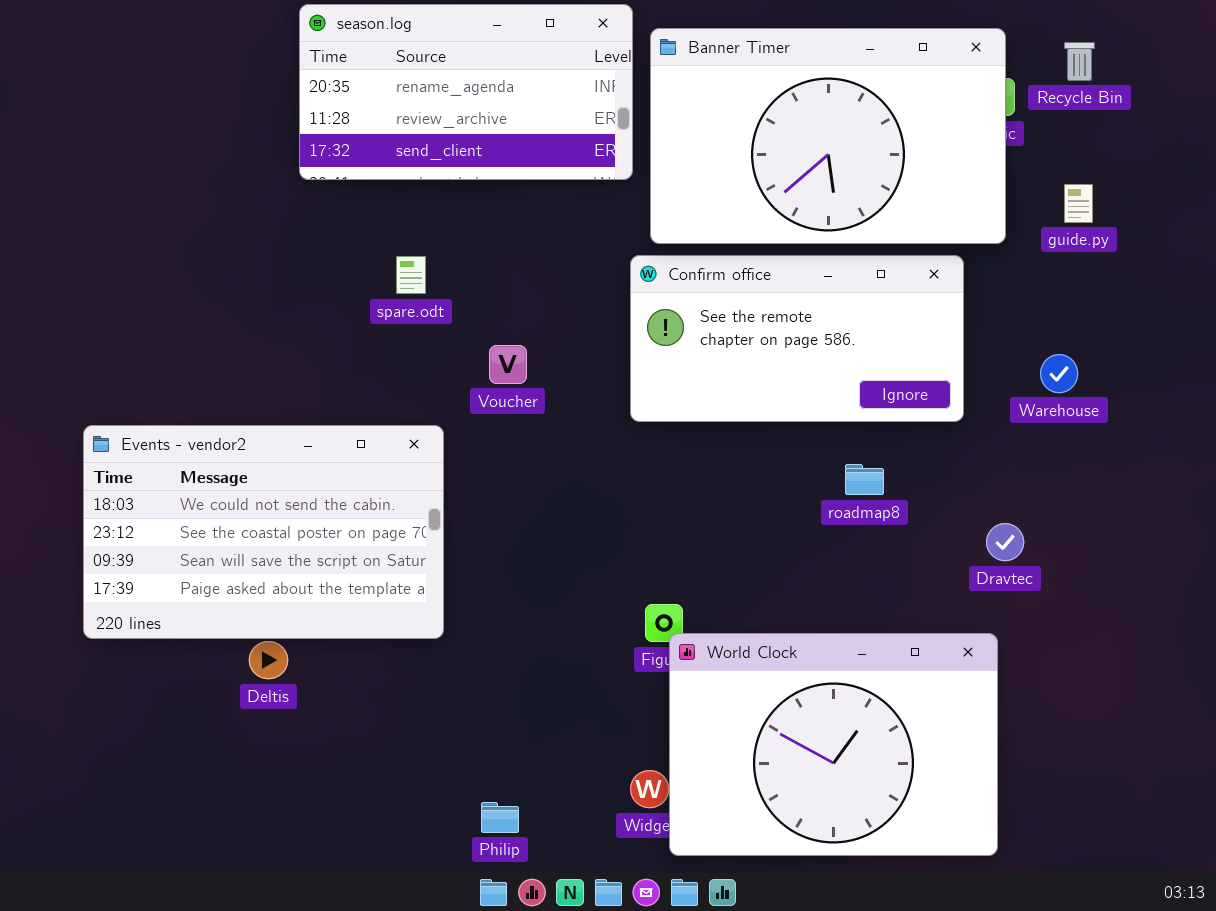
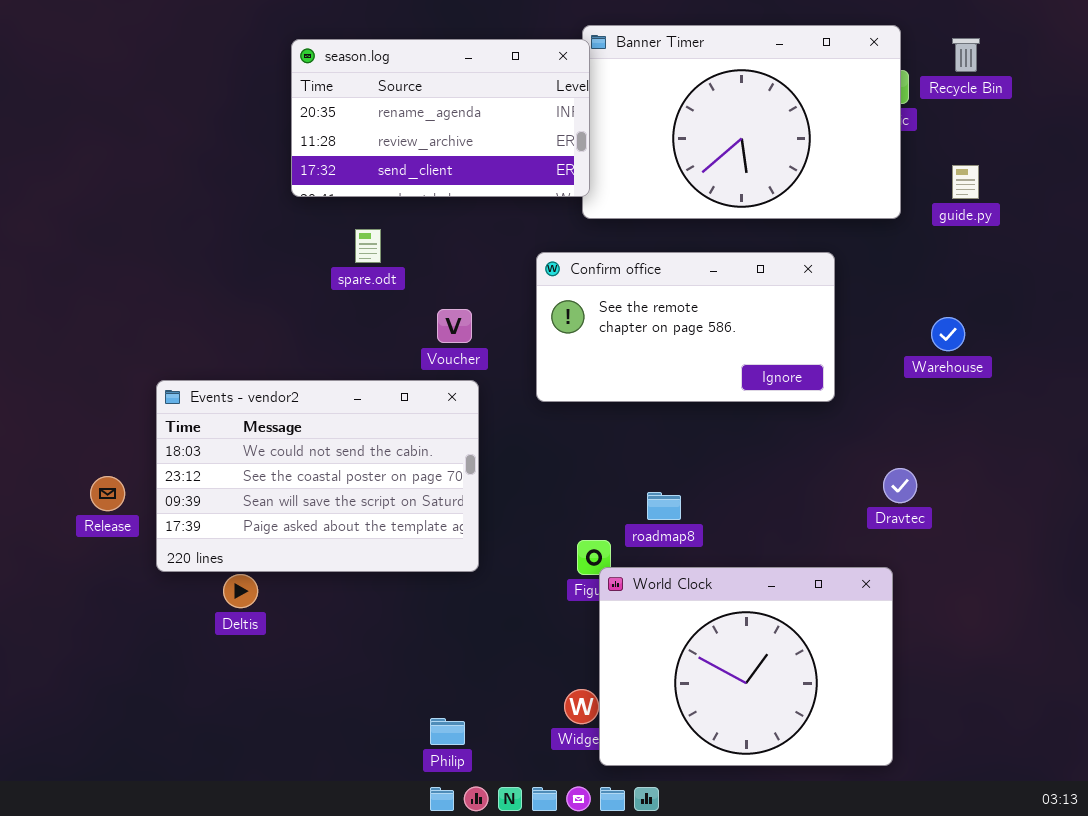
season.log: [299,4,633,180] -> [291,39,590,197], moved
Confirm office: [630,255,964,422] -> [536,252,835,402], moved
Events - vendor2: [83,425,444,639] -> [156,380,479,572], moved
roadmap8: [845,464,884,495] -> [647,492,681,520], moved

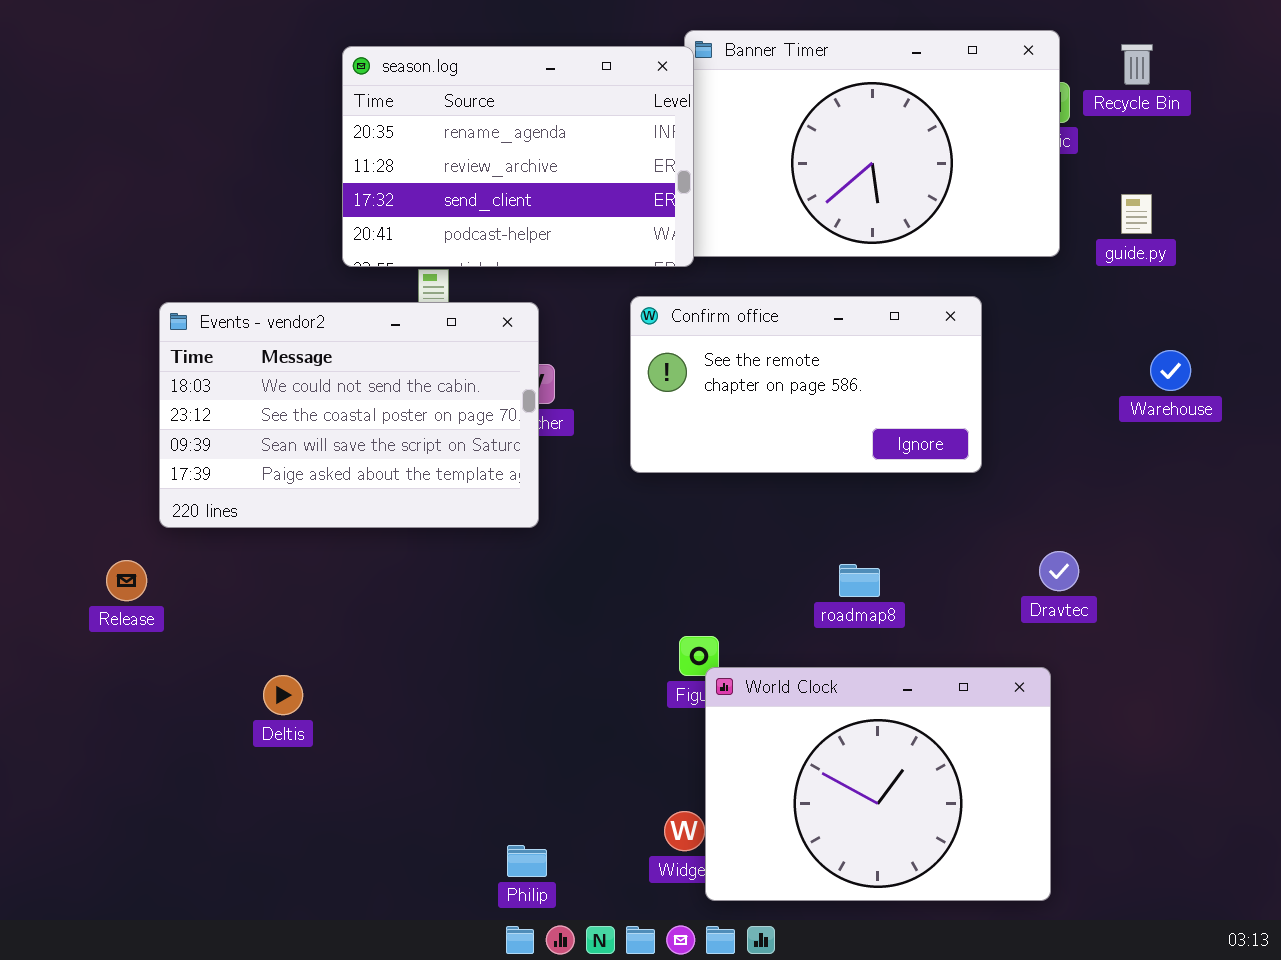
season.log: [291,39,590,197] -> [342,46,694,267], resized
Warehouse: [931,317,965,351] -> [1150,350,1191,391], moved
Events - vendor2: [156,380,479,572] -> [159,302,539,528], moved
roadmap8: [647,492,681,520] -> [839,564,880,597], moved

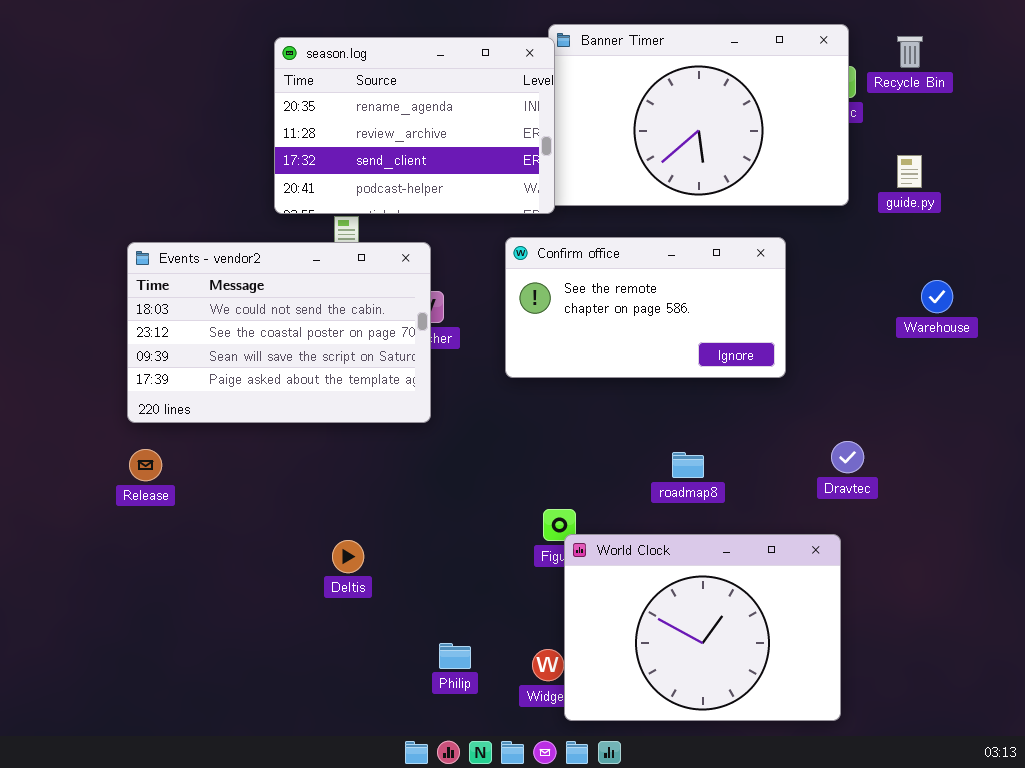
Release: [106,560,147,601] -> [129,449,162,481], moved
Deltis: [263,675,303,715] -> [332,540,364,573], moved
Philip: [507,845,547,877] -> [439,643,471,669], moved

